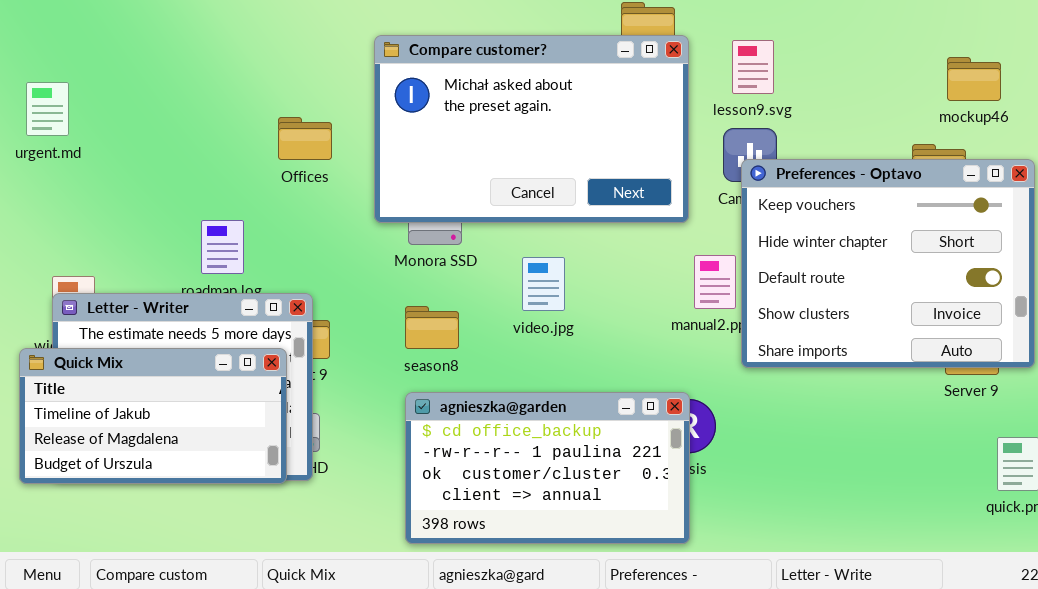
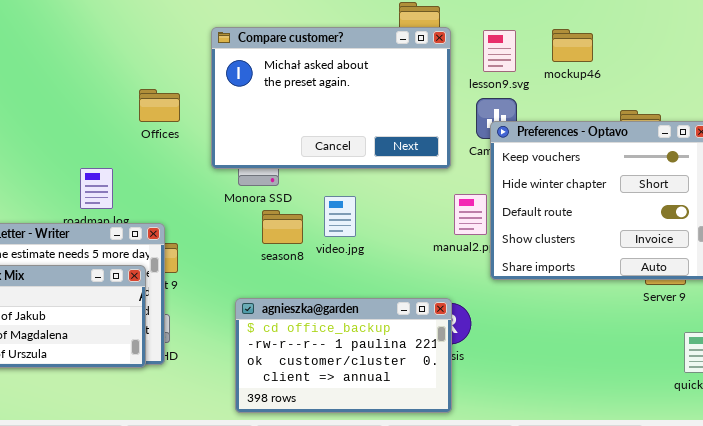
mockup46: [947,57,1001,101] -> [552,29,593,62], moved
season8: [405,306,459,349] -> [262,210,303,244], moved

